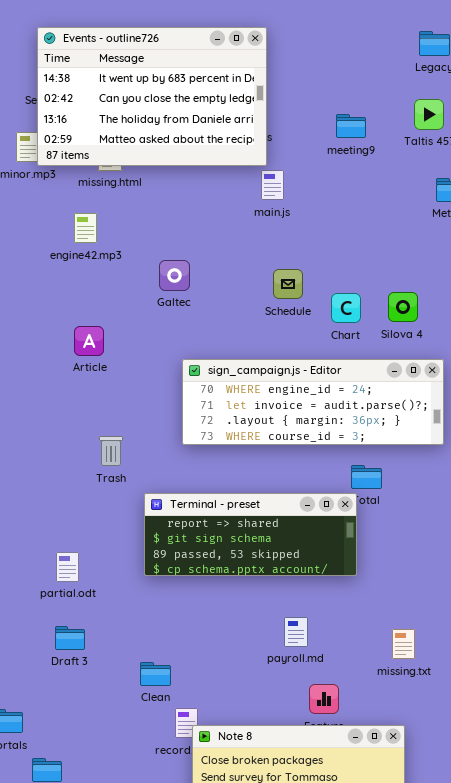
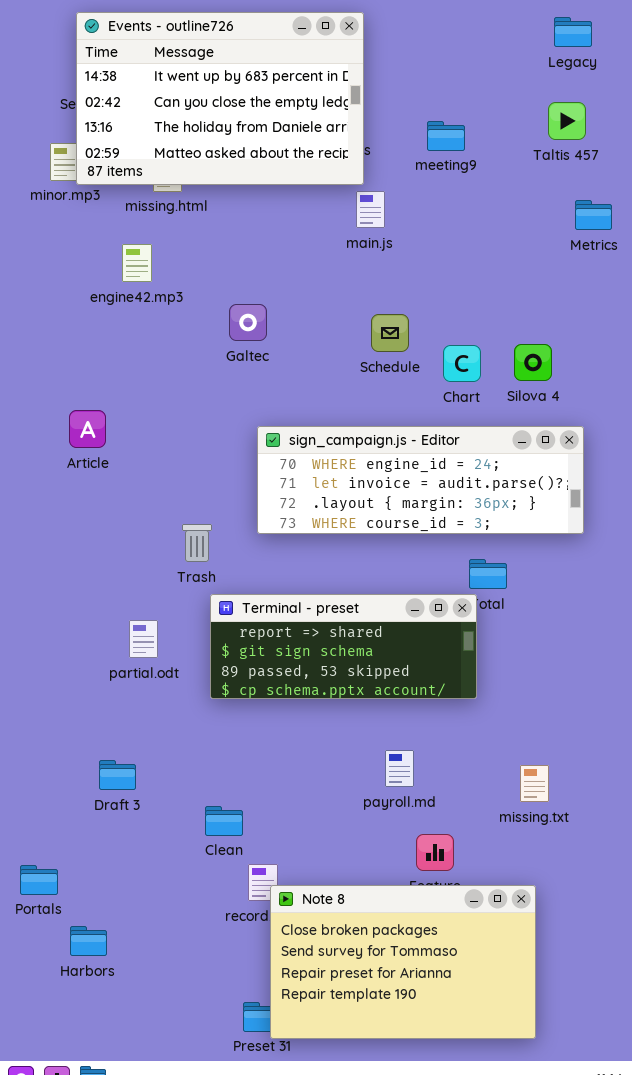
meeting9: [336,114,366,138] -> [427,121,465,151], moved
Article: [74,326,104,356] -> [69,410,106,448], moved
Trash: [99,436,123,466] -> [182,524,212,562], moved
partial.odt: [56,552,79,582] -> [129,620,158,658], moved

